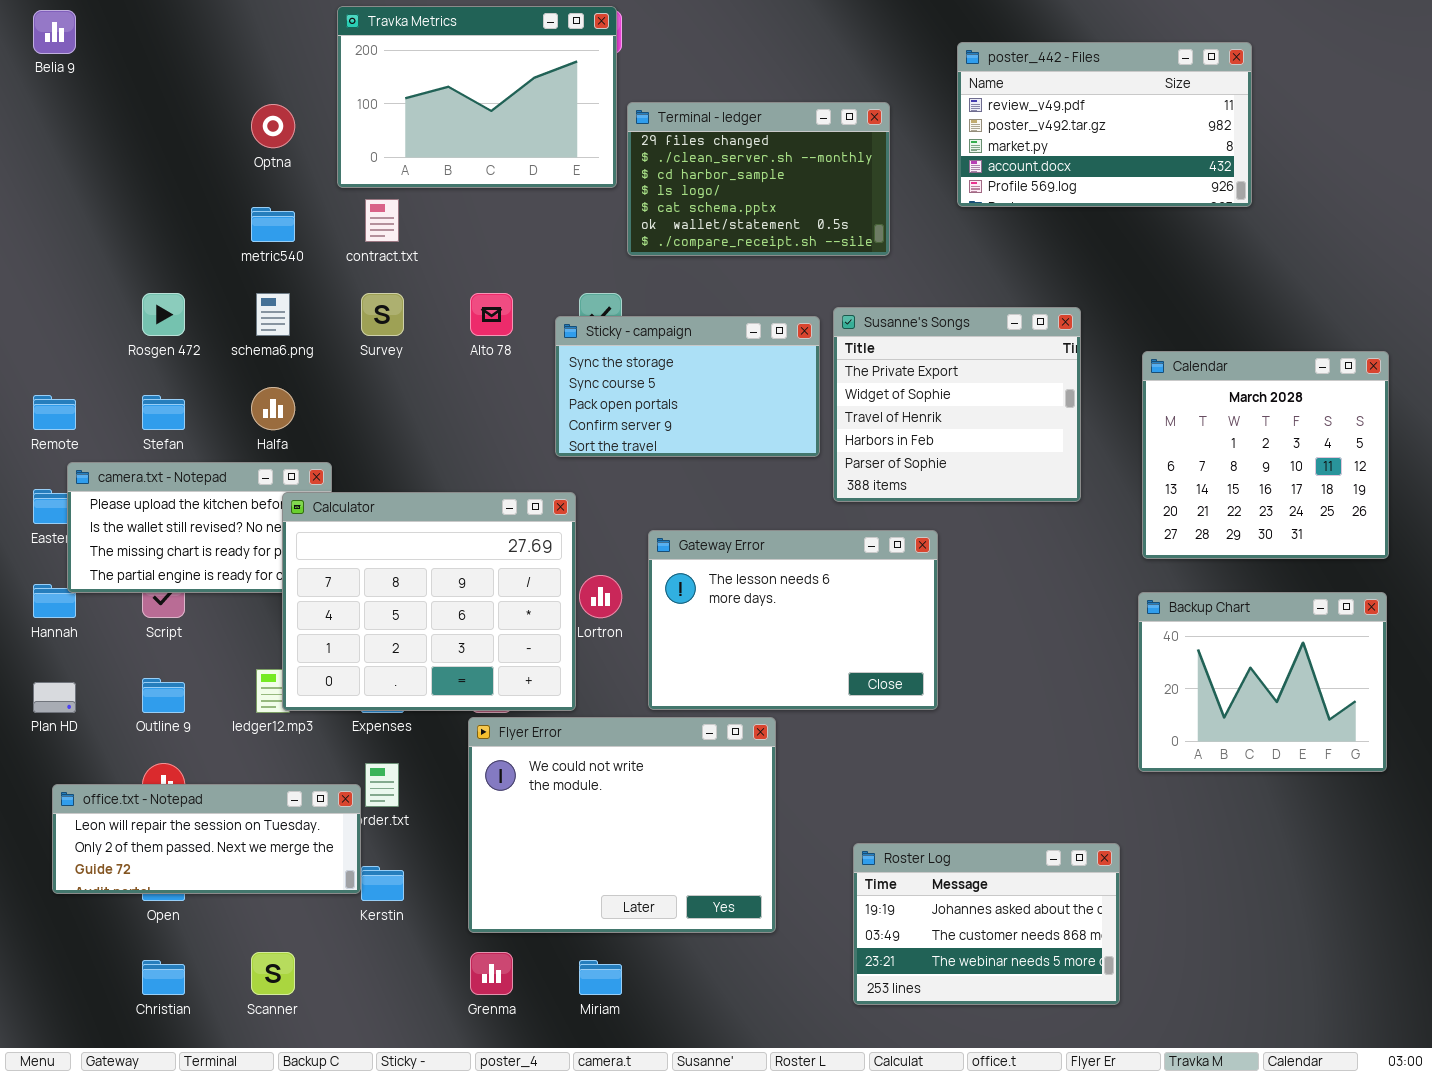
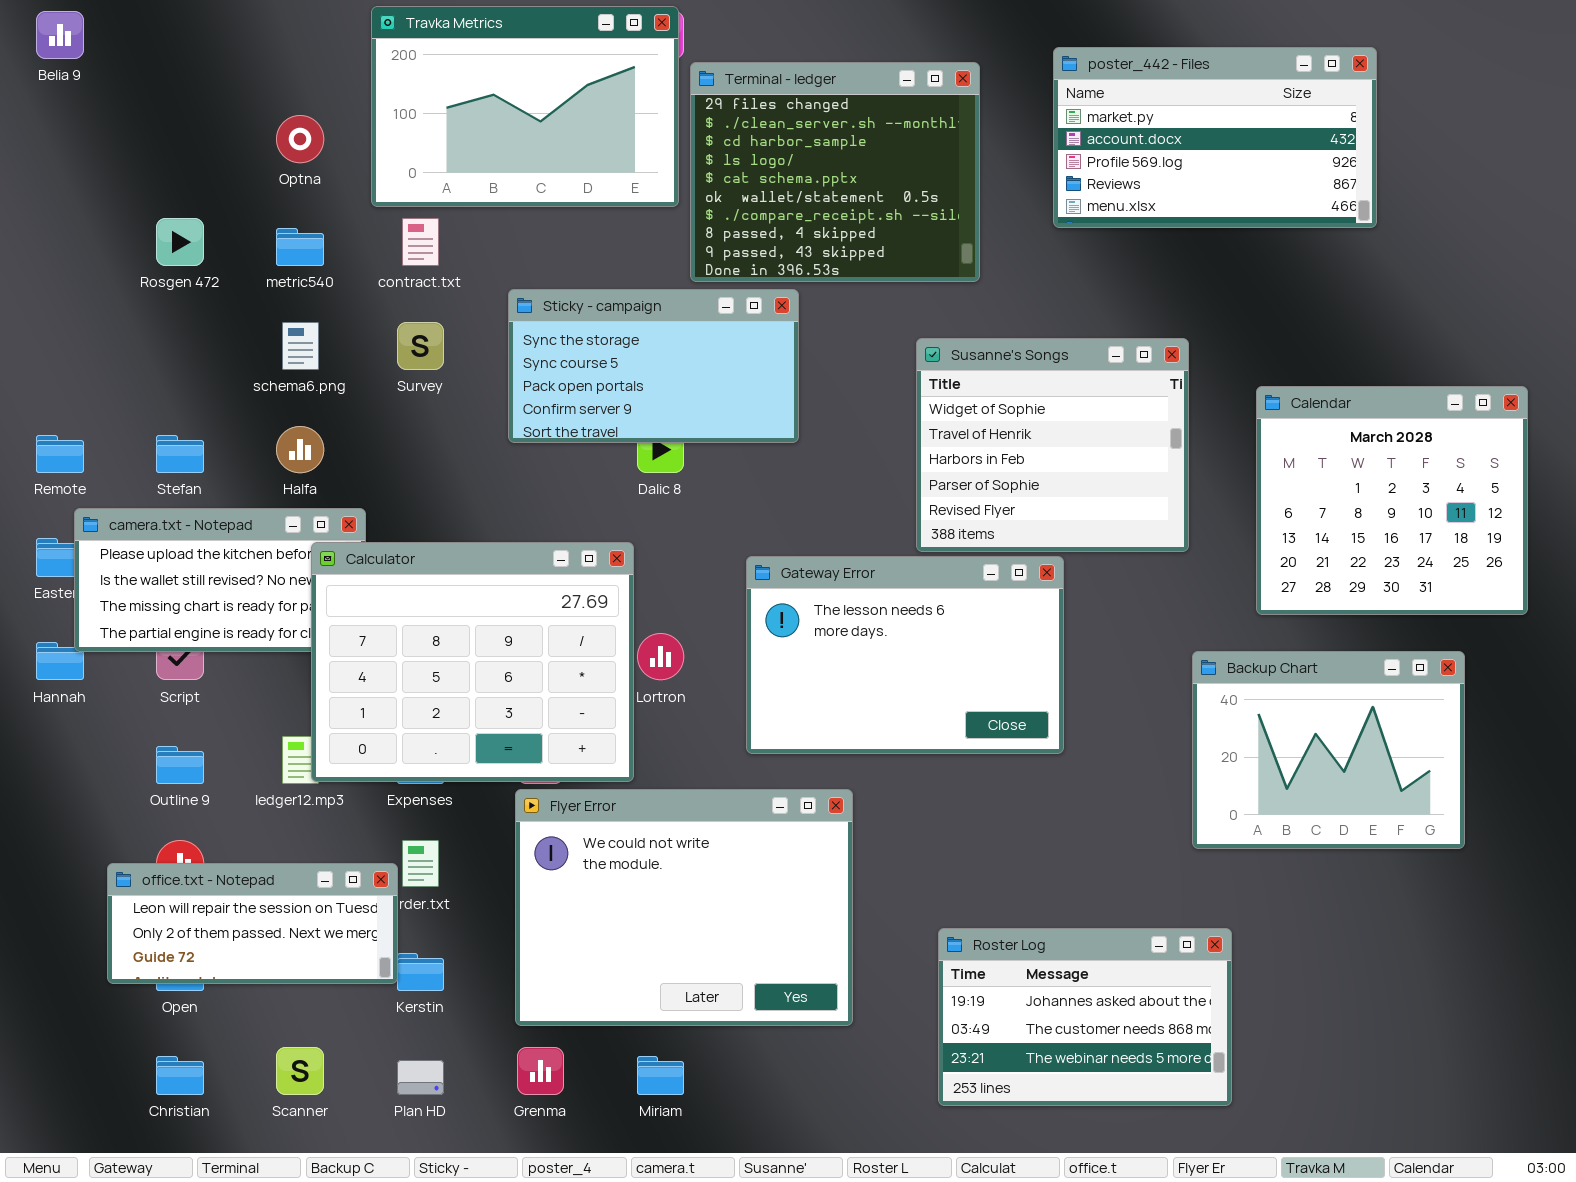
poster_442 - Files: [957,42,1252,207] -> [1053,47,1377,228], scrolled down 2 rows
Terminal - ledger: [627,102,890,256] -> [690,62,980,282], resized
Rosgen 472: [142,293,185,336] -> [156,218,204,266], moved
Susanne's Songs: [833,307,1081,502] -> [916,338,1189,552], scrolled down 1 row
Sticky - campaign: [555,316,820,457] -> [508,289,799,443], moved
Gateway Error: [648,530,938,710] -> [746,556,1064,754], moved
Backup Chart: [1138,592,1387,772] -> [1192,651,1465,849], moved
Plan HD: [33,682,76,713] -> [397,1060,444,1095], moved
office.txt - Notepad: [52,784,361,894] -> [107,863,398,984], resized

